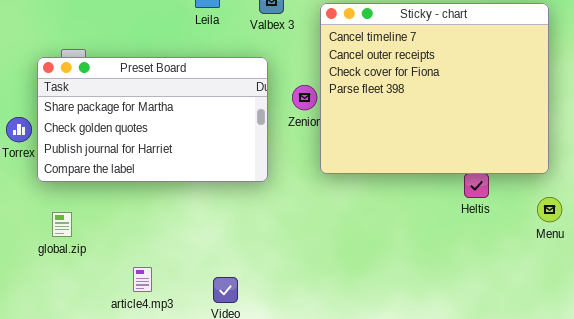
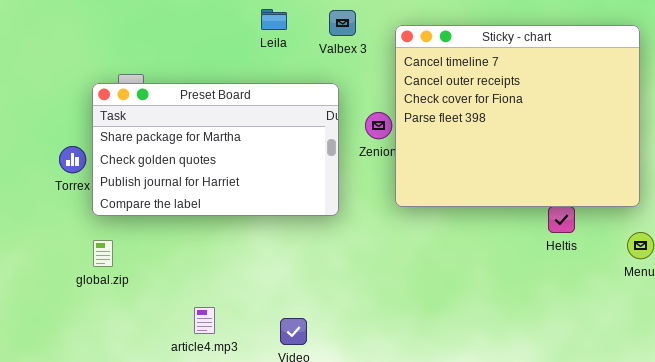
global.zip: [52,212,72,237] -> [93,240,113,267], moved

